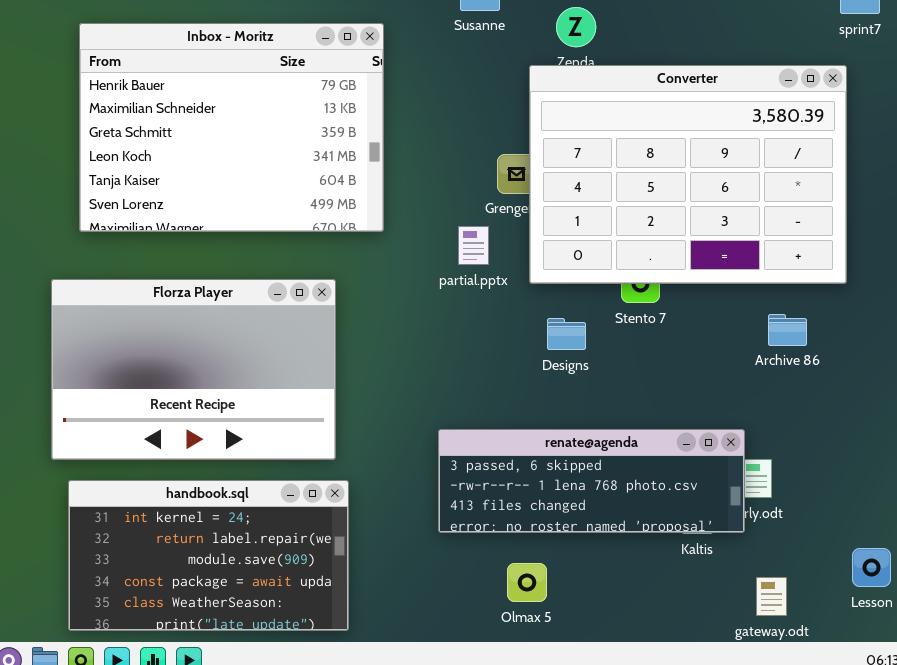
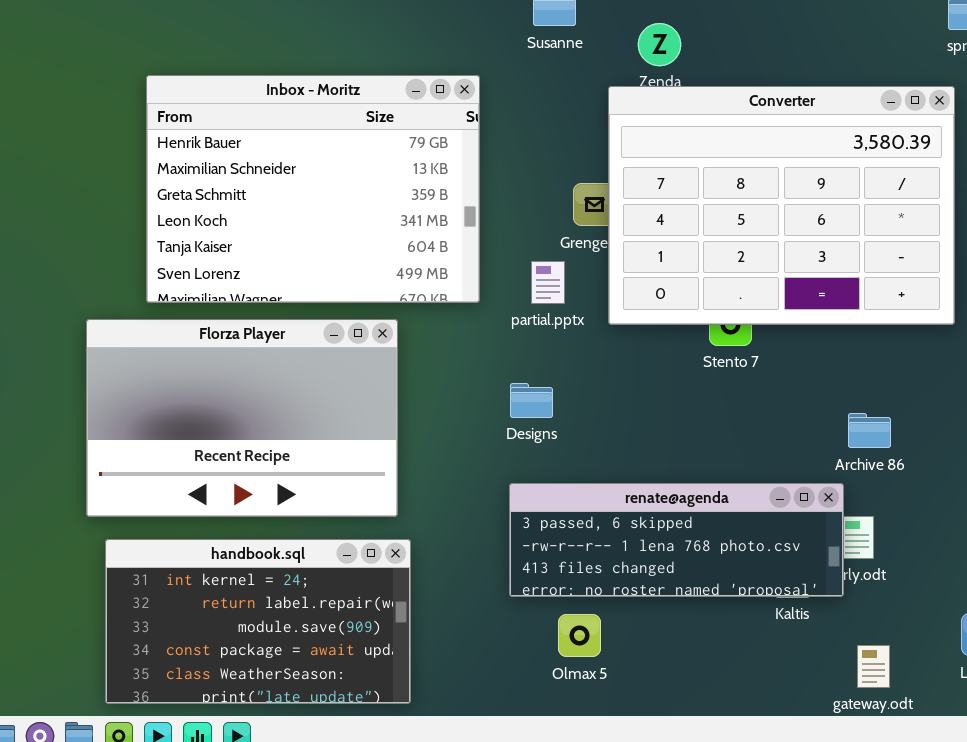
Inbox - Moritz: [79,23,384,232] -> [146,75,480,303], moved
Archive 86: [768,314,807,346] -> [848,413,891,448], moved
Designs: [547,318,586,350] -> [510,383,553,418], moved
Olmax 5: [507,563,547,602] -> [558,614,601,657], moved

